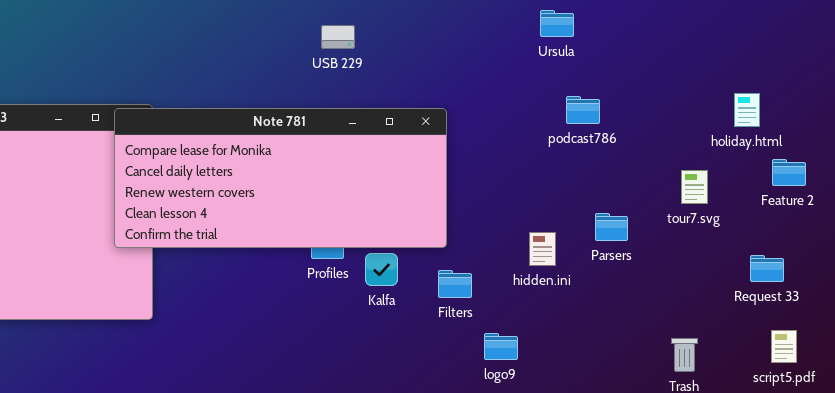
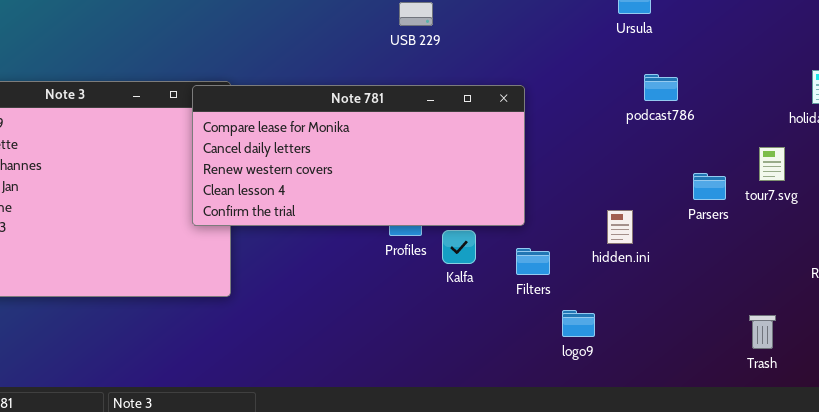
Parsers: [595,213,628,241] -> [693,173,726,200], moved

